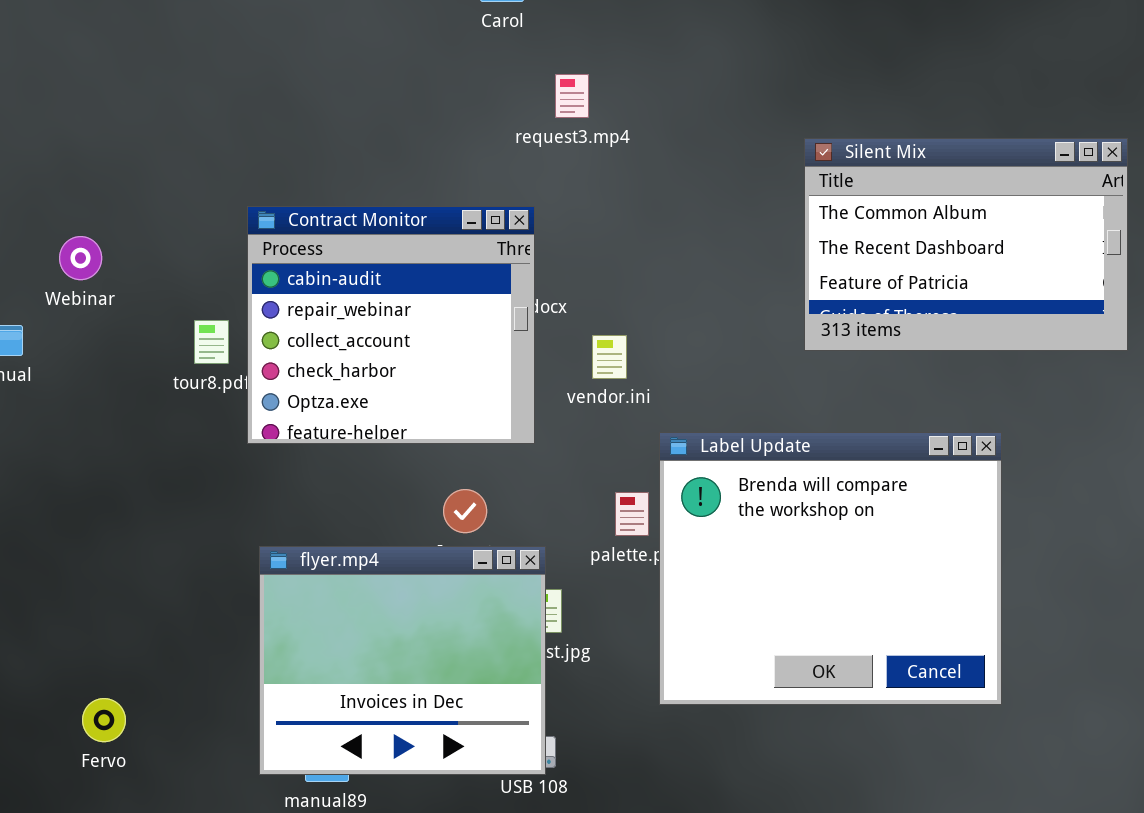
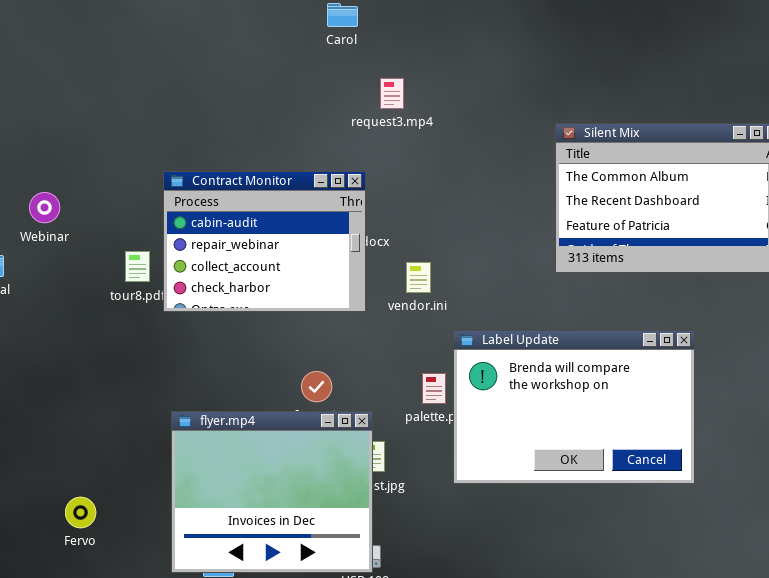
Contract Monitor: [247,206,535,444] -> [163,171,366,312], resized
Label Update: [659,432,1002,705] -> [453,330,695,484], resized
Fervo: [82,698,126,742] -> [65,497,96,528], moved

